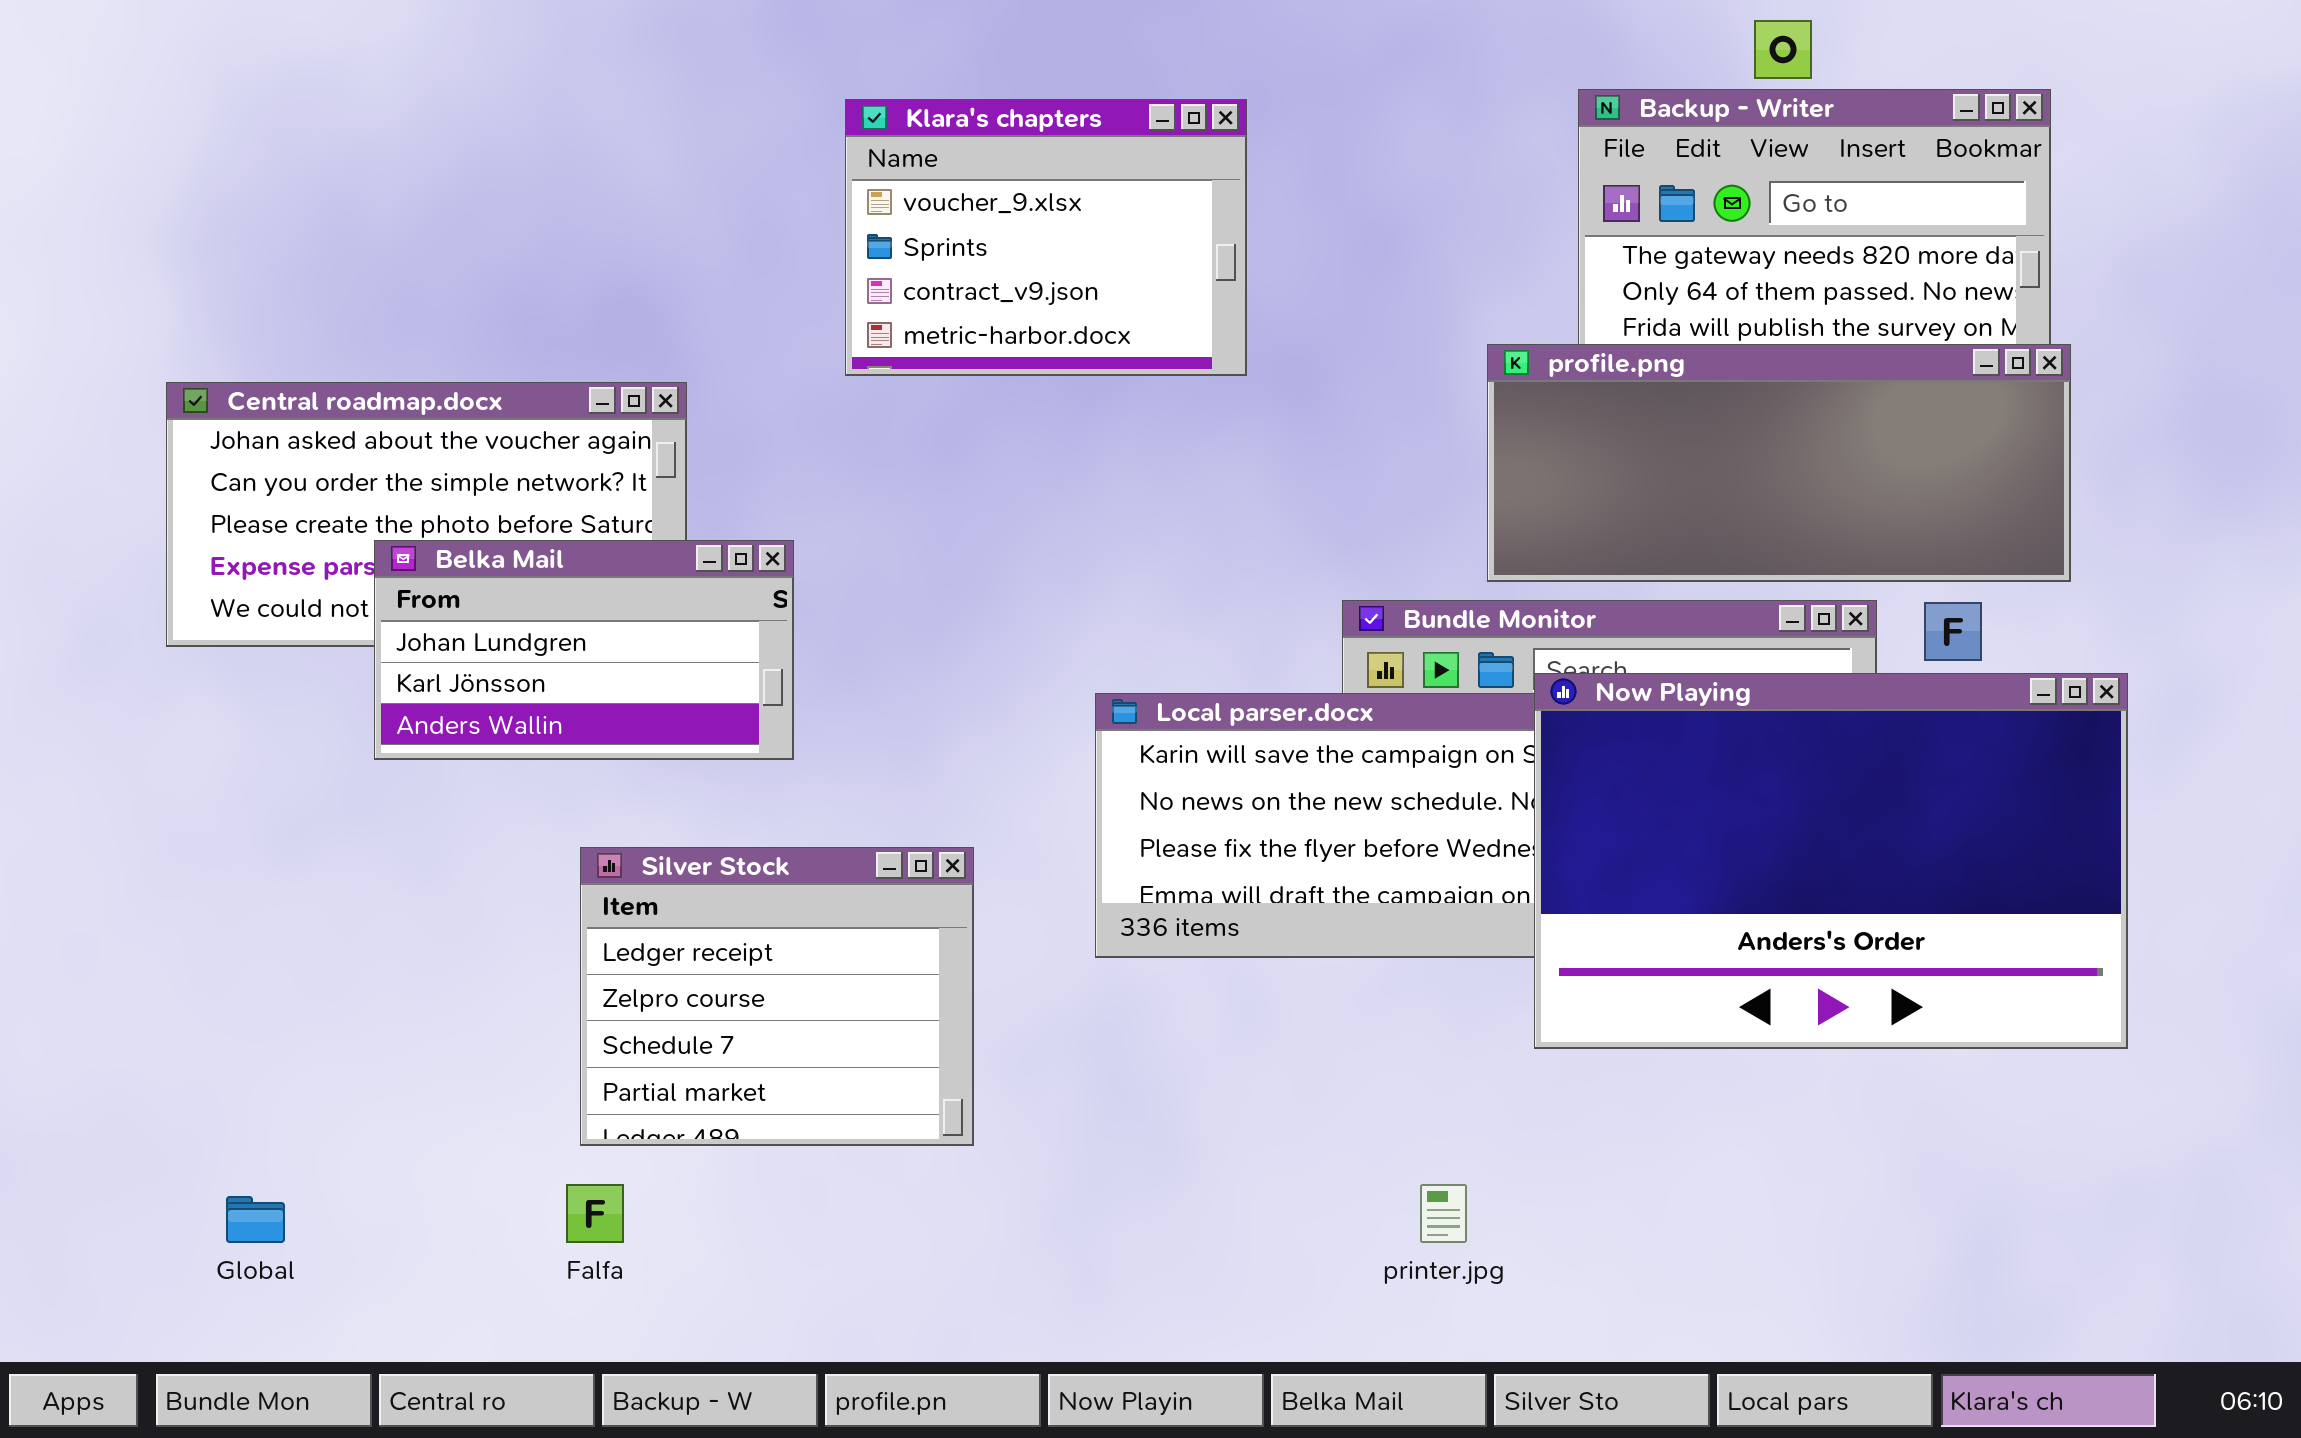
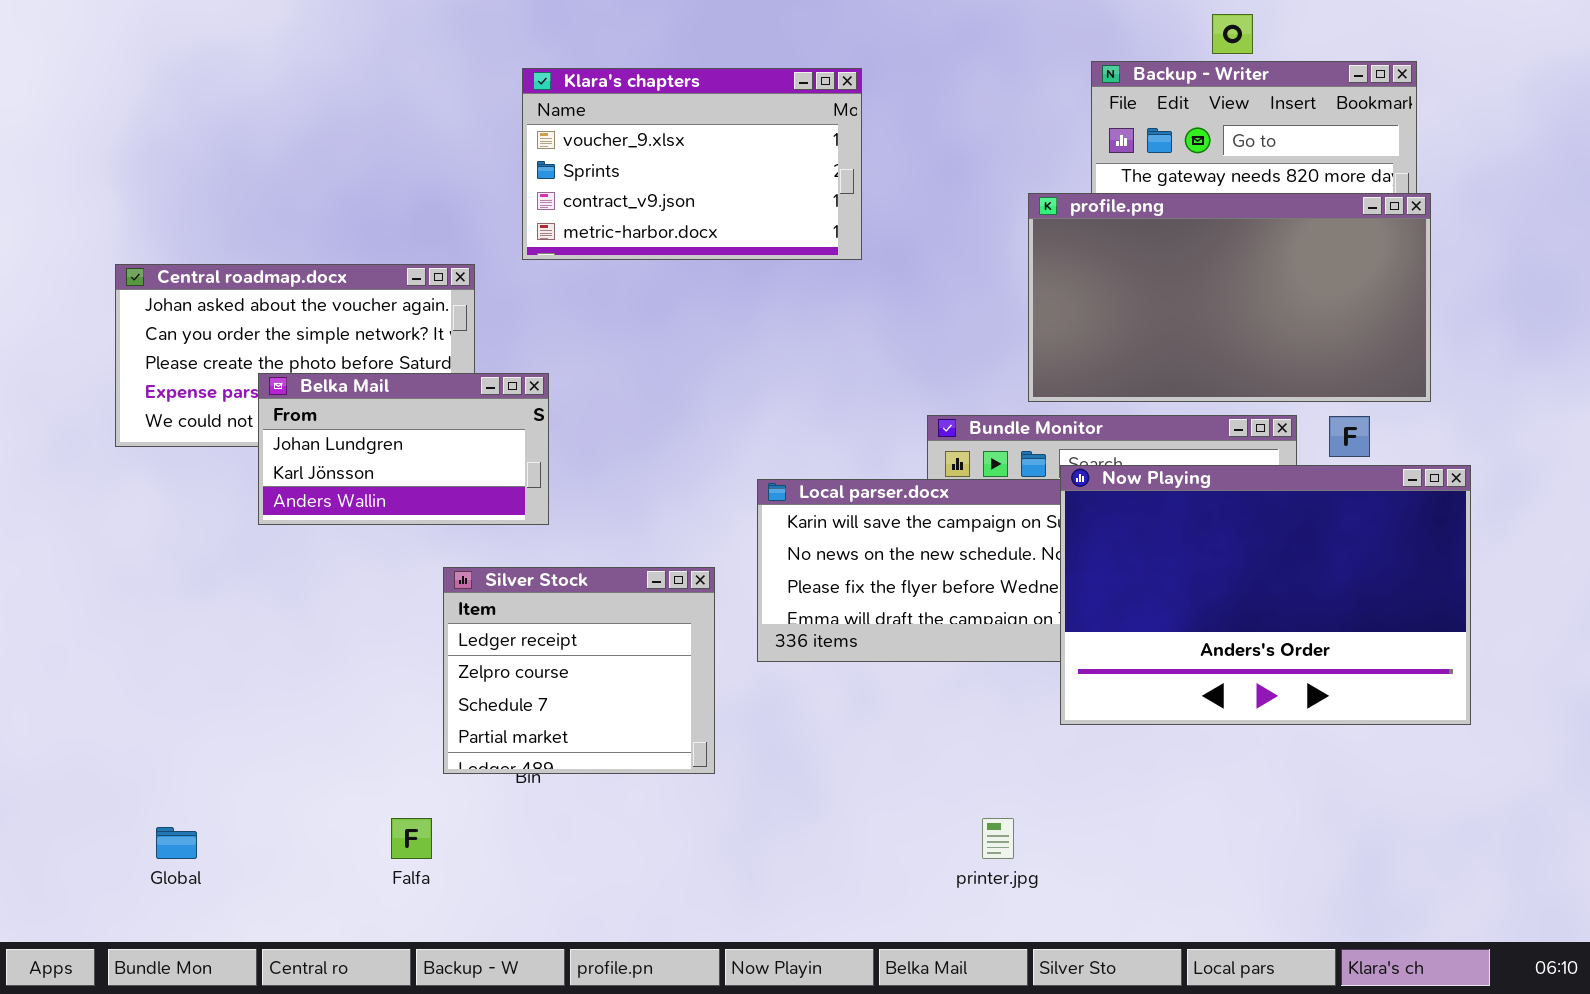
Klara's chapters: [845,99,1247,376] -> [522,68,862,260], resized
profile.png: [1487,344,2071,582] -> [1028,193,1431,402], resized
Silver Stock: [580,847,974,1146] -> [443,567,715,774], moved

